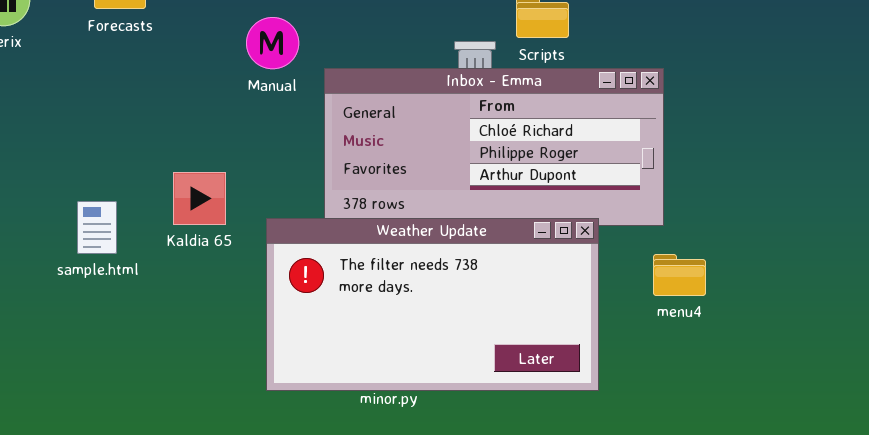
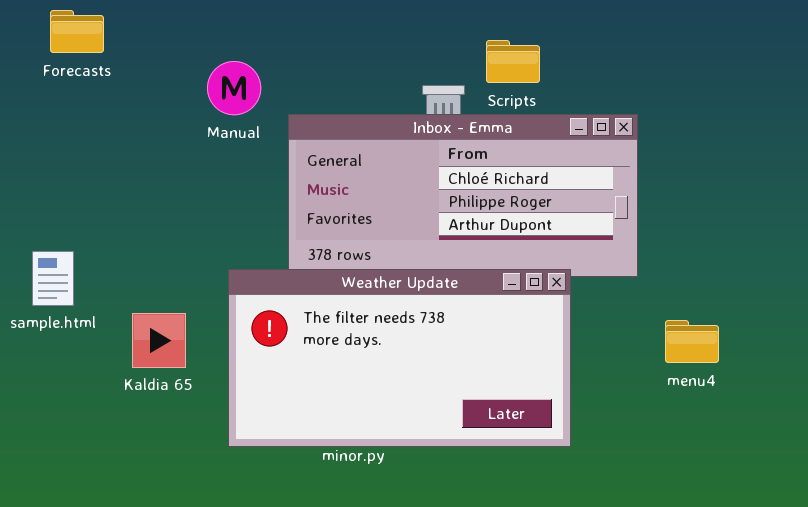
Kaldia 65: [173,172,226,225] -> [132,313,186,368], moved
menu4: [653,254,706,296] -> [665,320,719,363], moved

